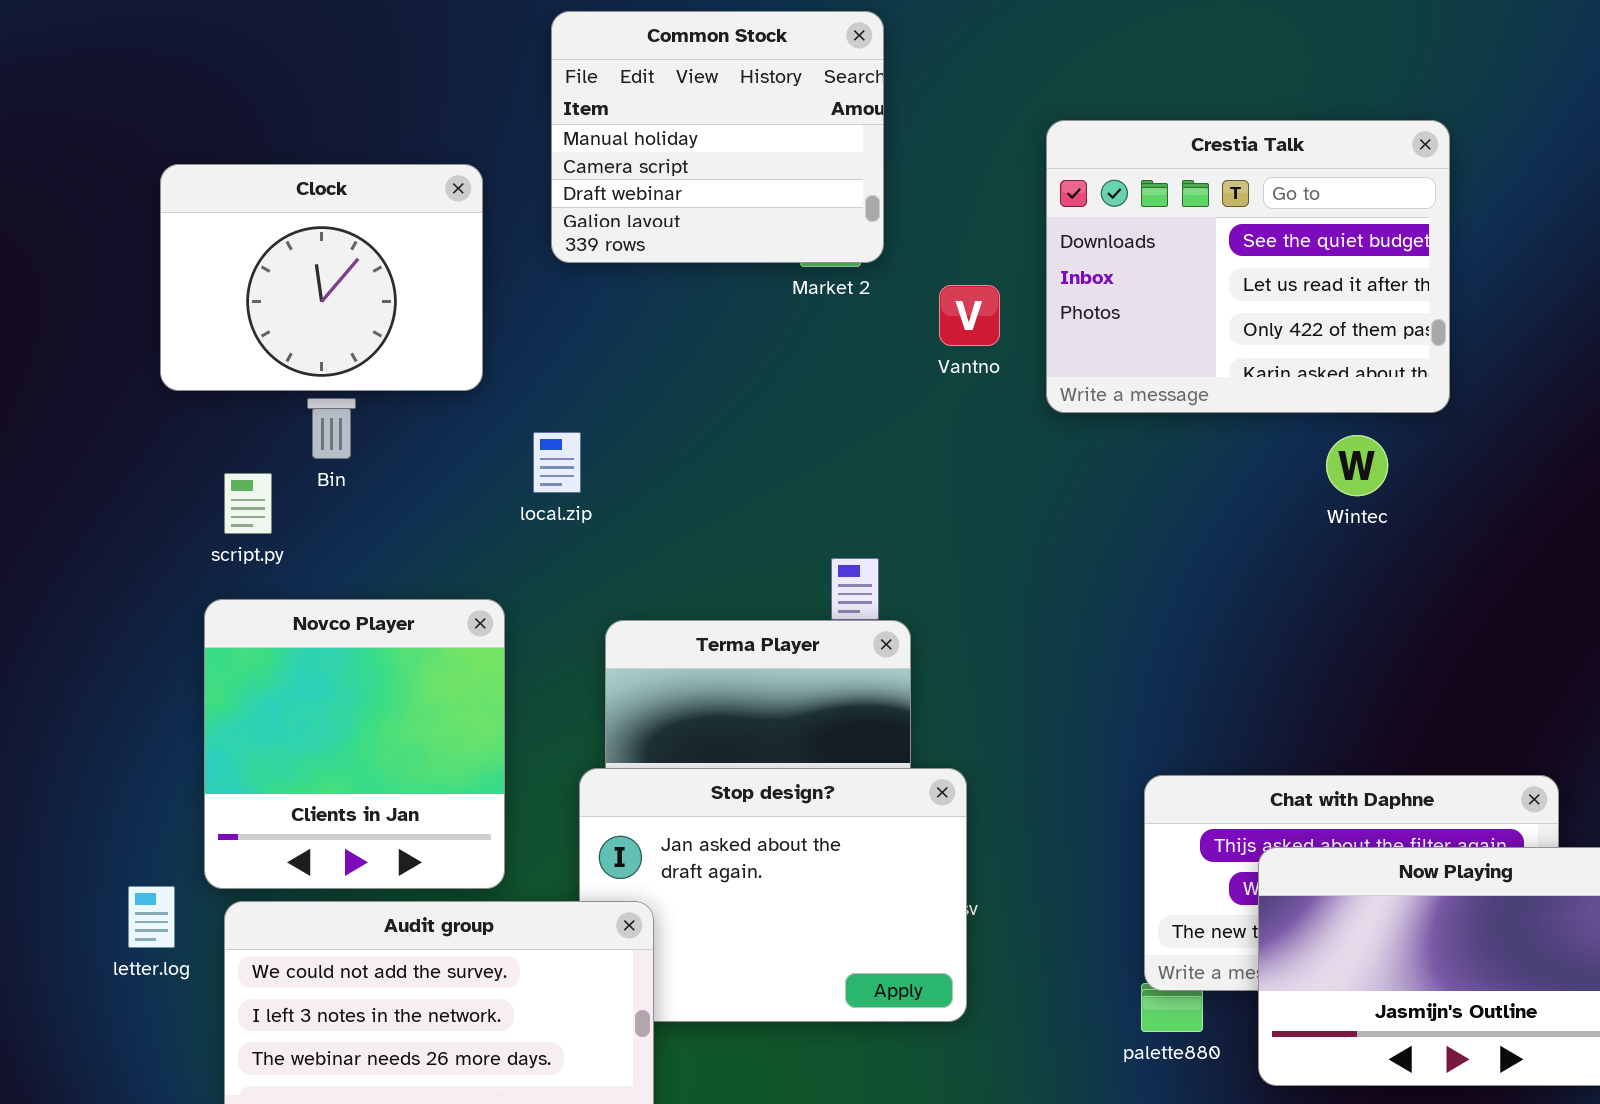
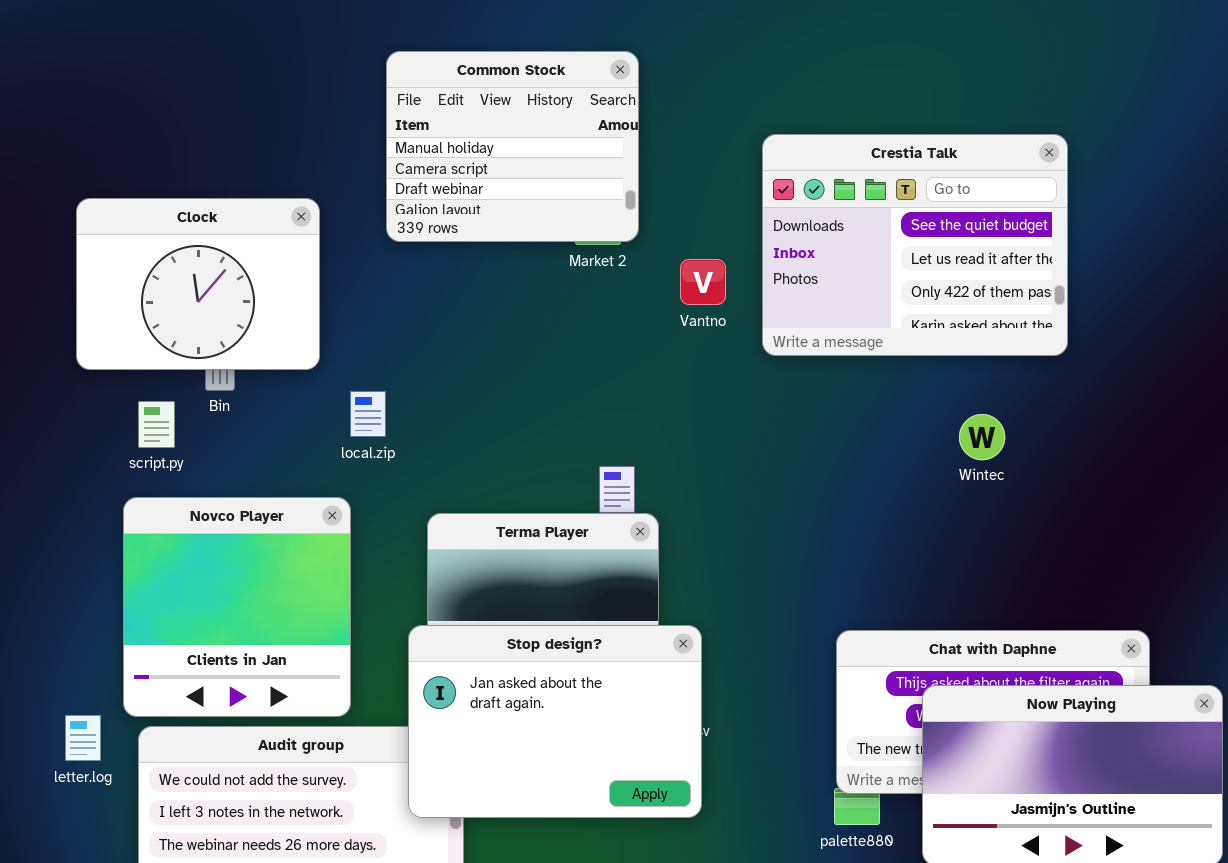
Clock: [160,164,483,391] -> [76,198,320,370], moved
local.zip: [533,432,581,493] -> [350,391,386,437], moved
Wintec: [1326,435,1388,496] -> [959,414,1005,460], moved
Stop design?: [579,768,967,1022] -> [408,625,702,818], raised

